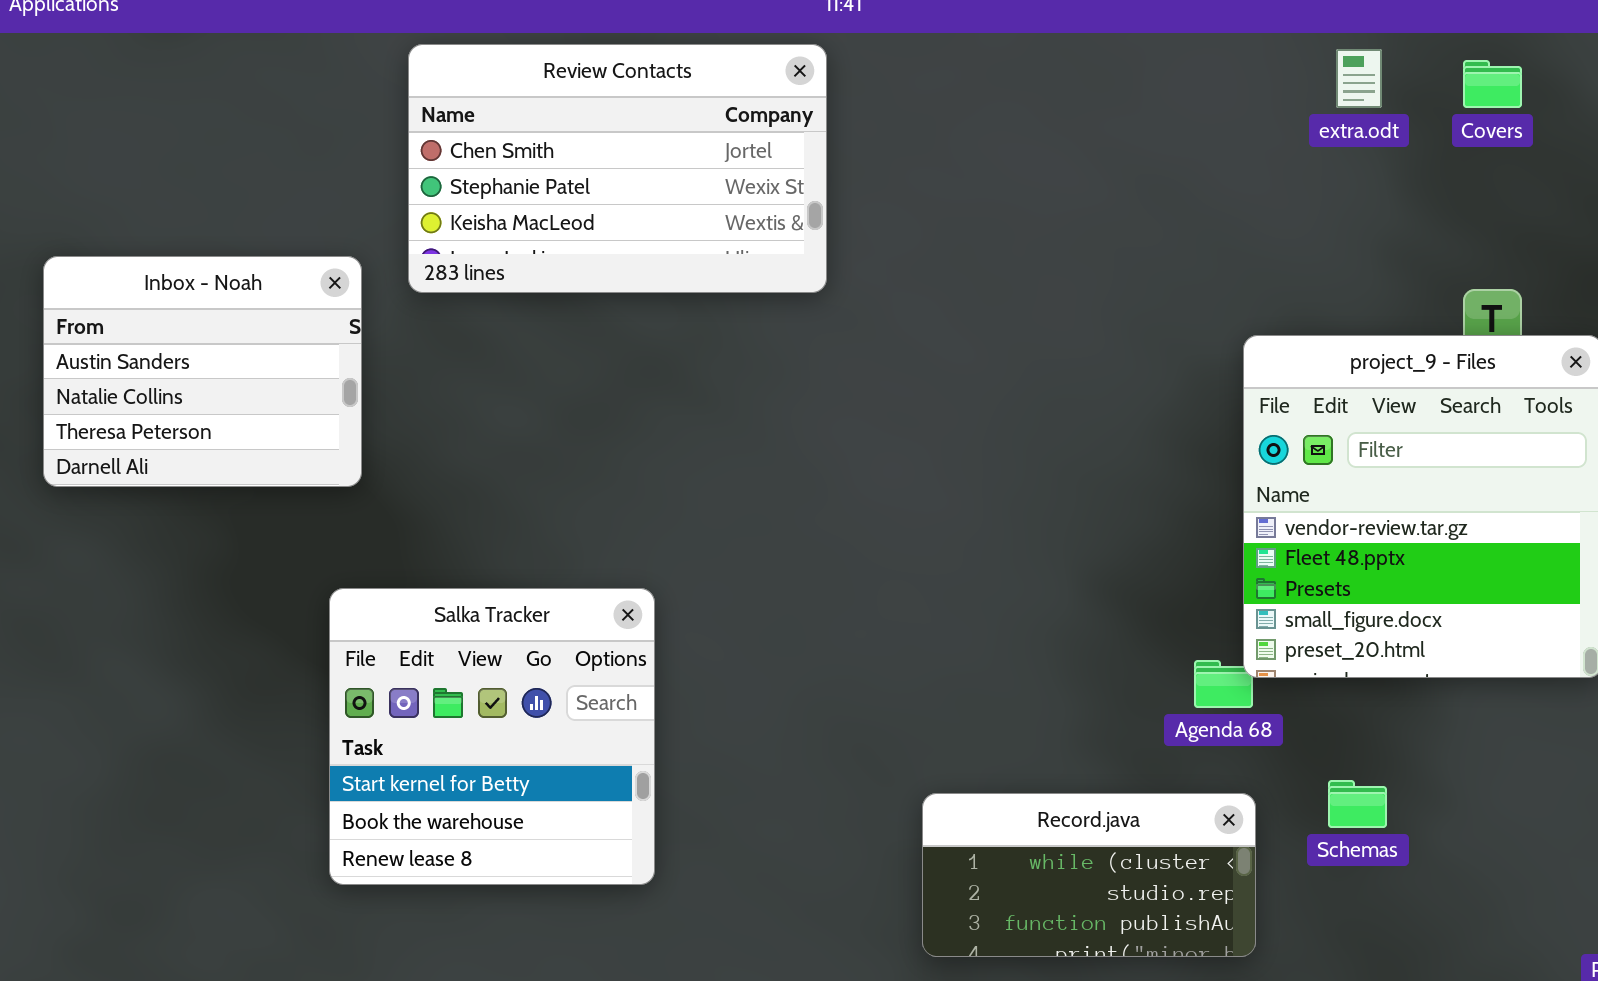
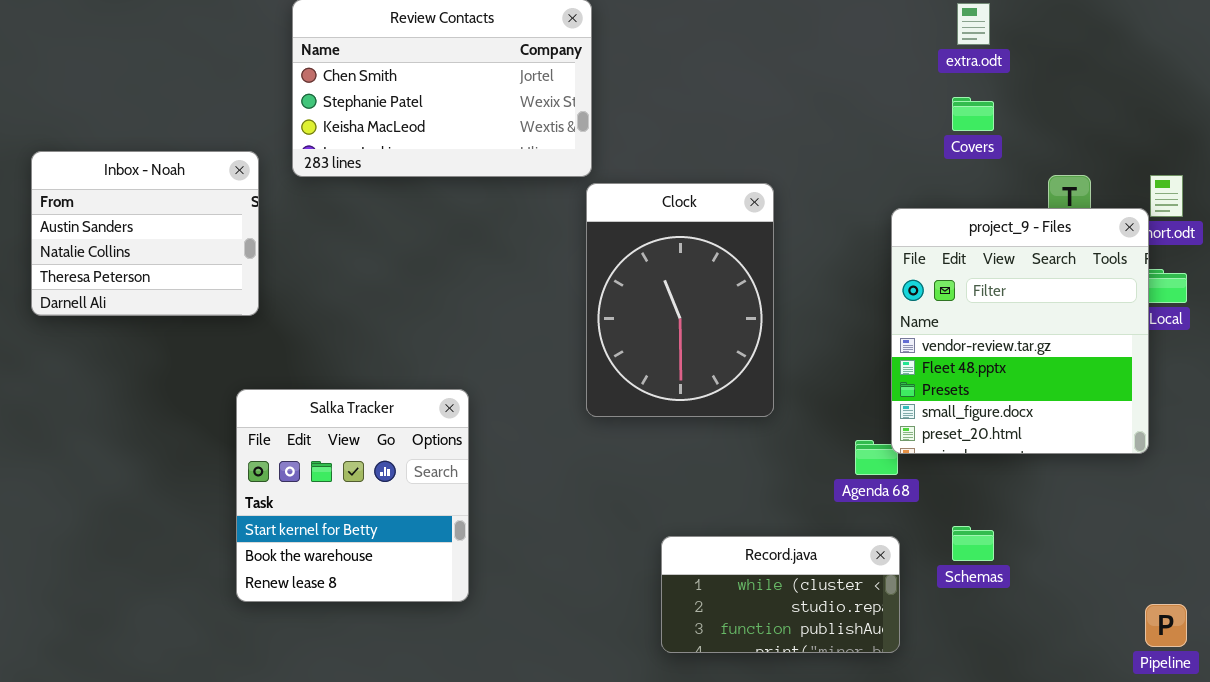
Covers: [1463,60,1522,108] -> [952,97,994,131], moved
Clock: none -> [586,183,774,417], opened

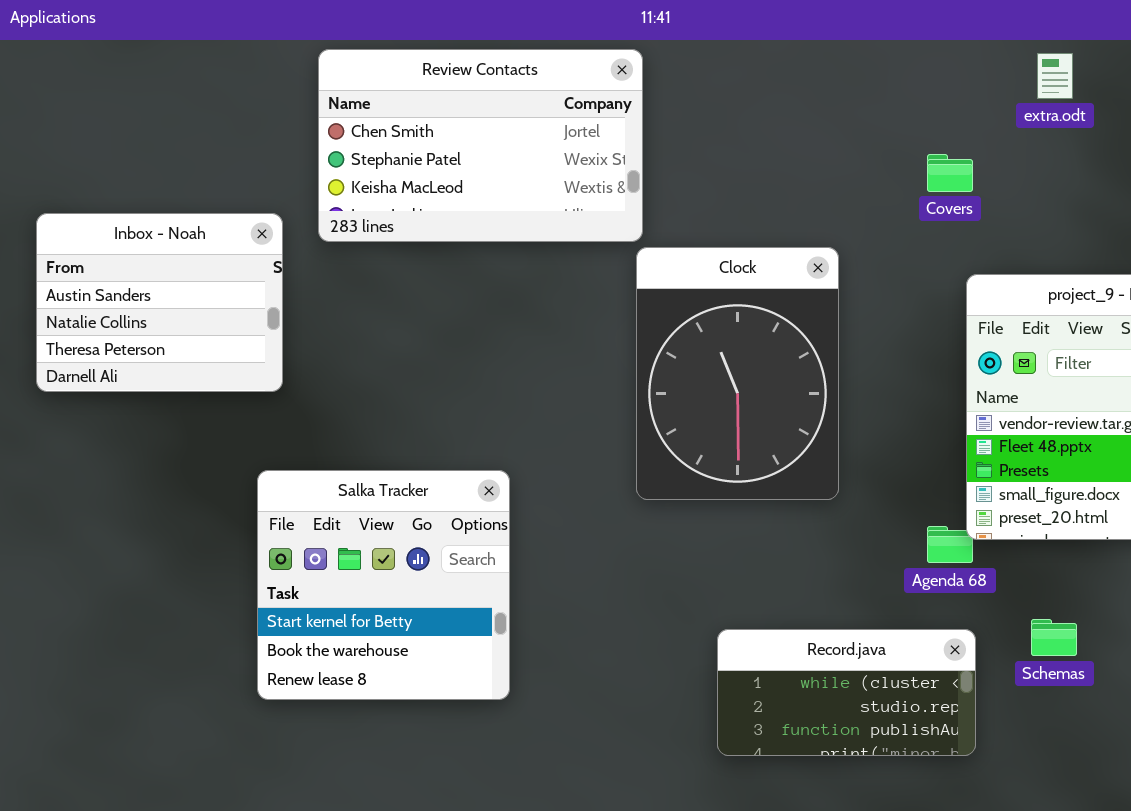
Covers: [952,97,994,131] -> [927,154,973,192], moved

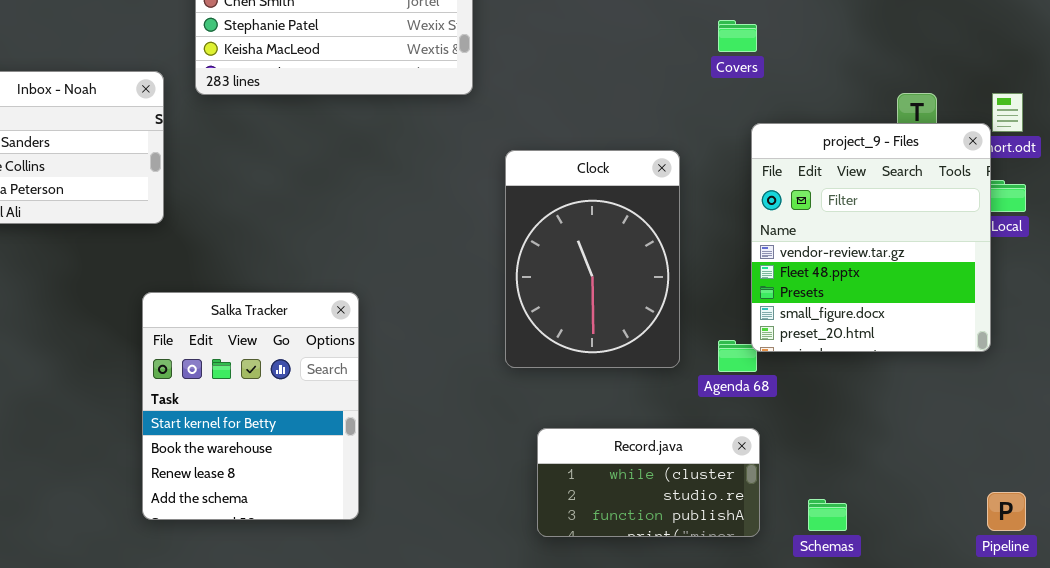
Clock: [636,247,839,500] -> [505,150,680,368], moved
Salka Tracker: [257,470,510,700] -> [142,292,359,520], resized
Schemas: [1031,619,1077,656] -> [808,499,847,531], moved

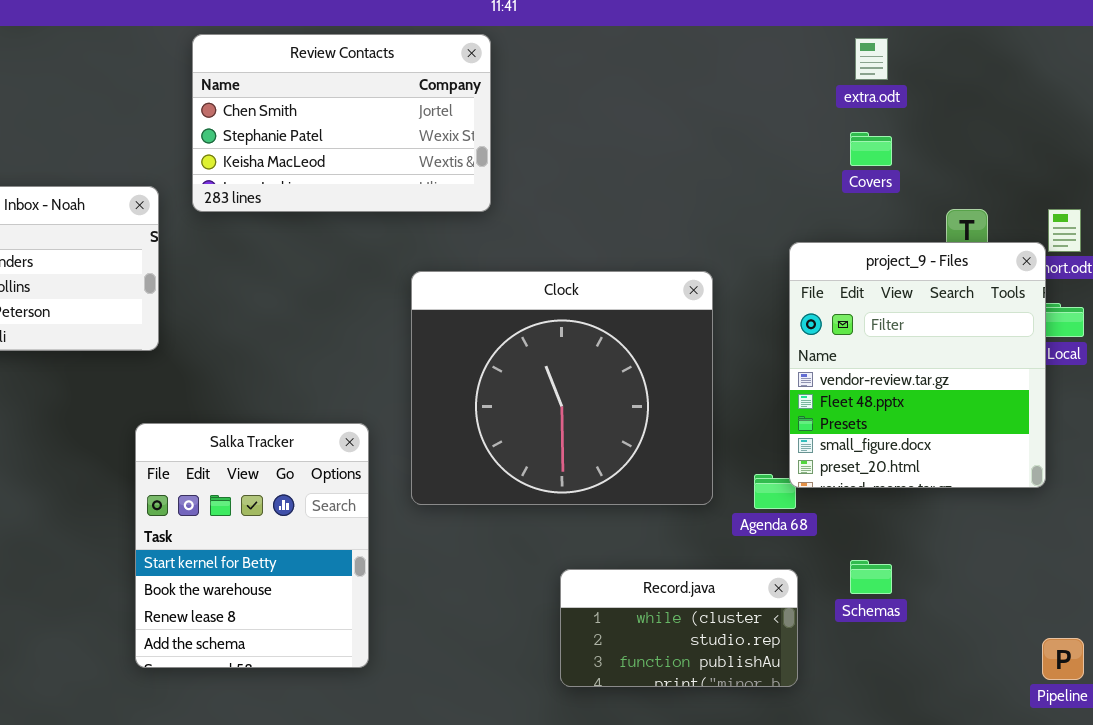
Covers: [718,20,757,52] -> [850,132,892,166], moved
Clock: [505,150,680,368] -> [411,271,713,505], resized
Schemas: [808,499,847,531] -> [850,560,892,594], moved

